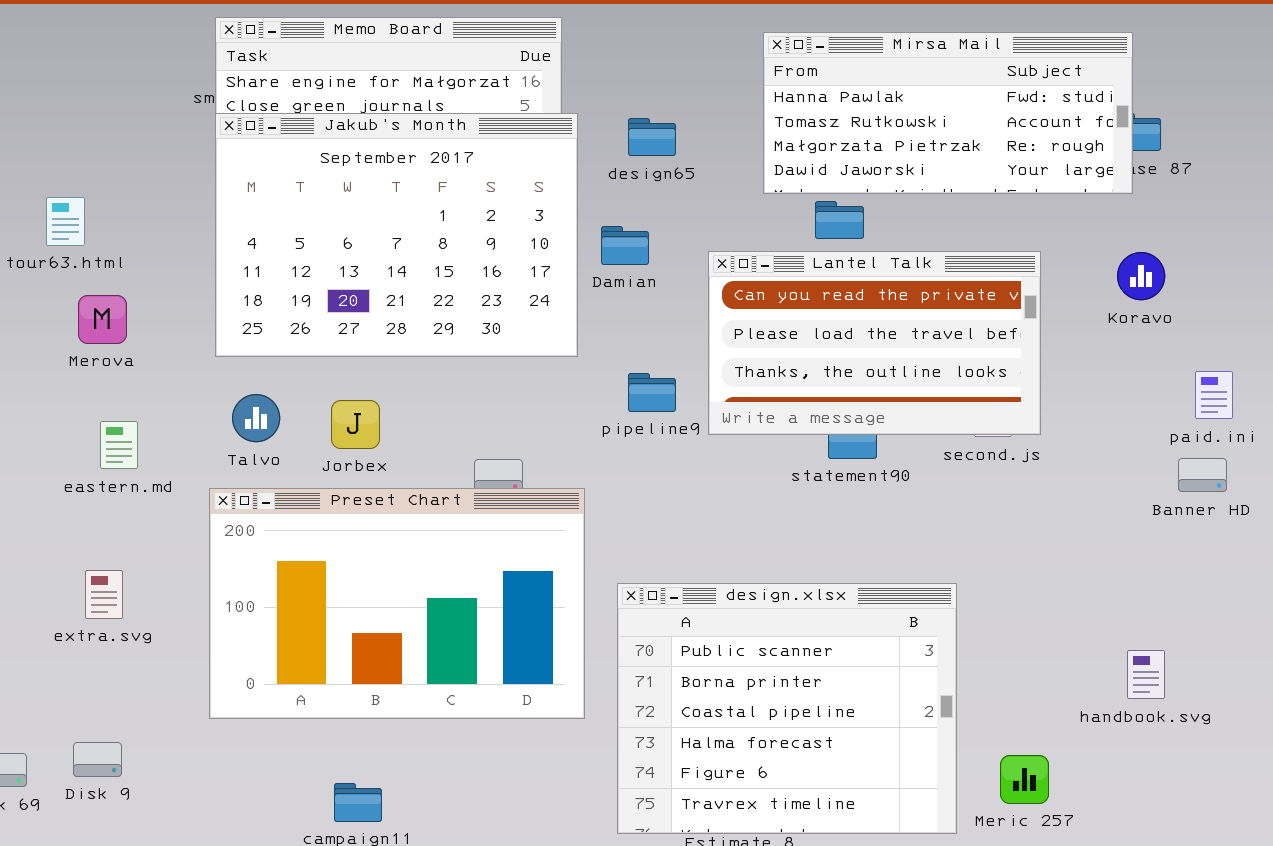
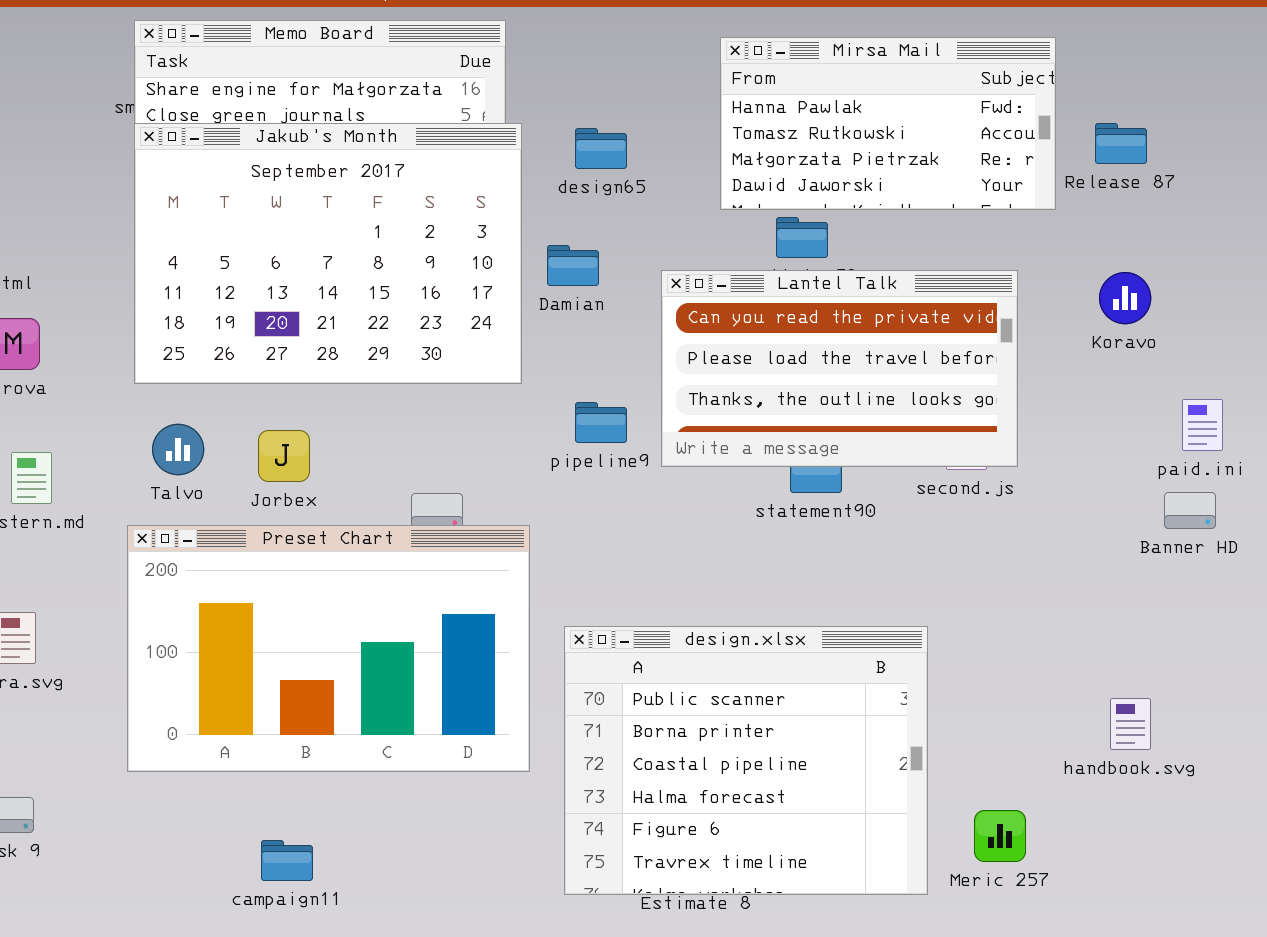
Mirsa Mail: [763,32,1133,194] -> [720,37,1056,210], resized

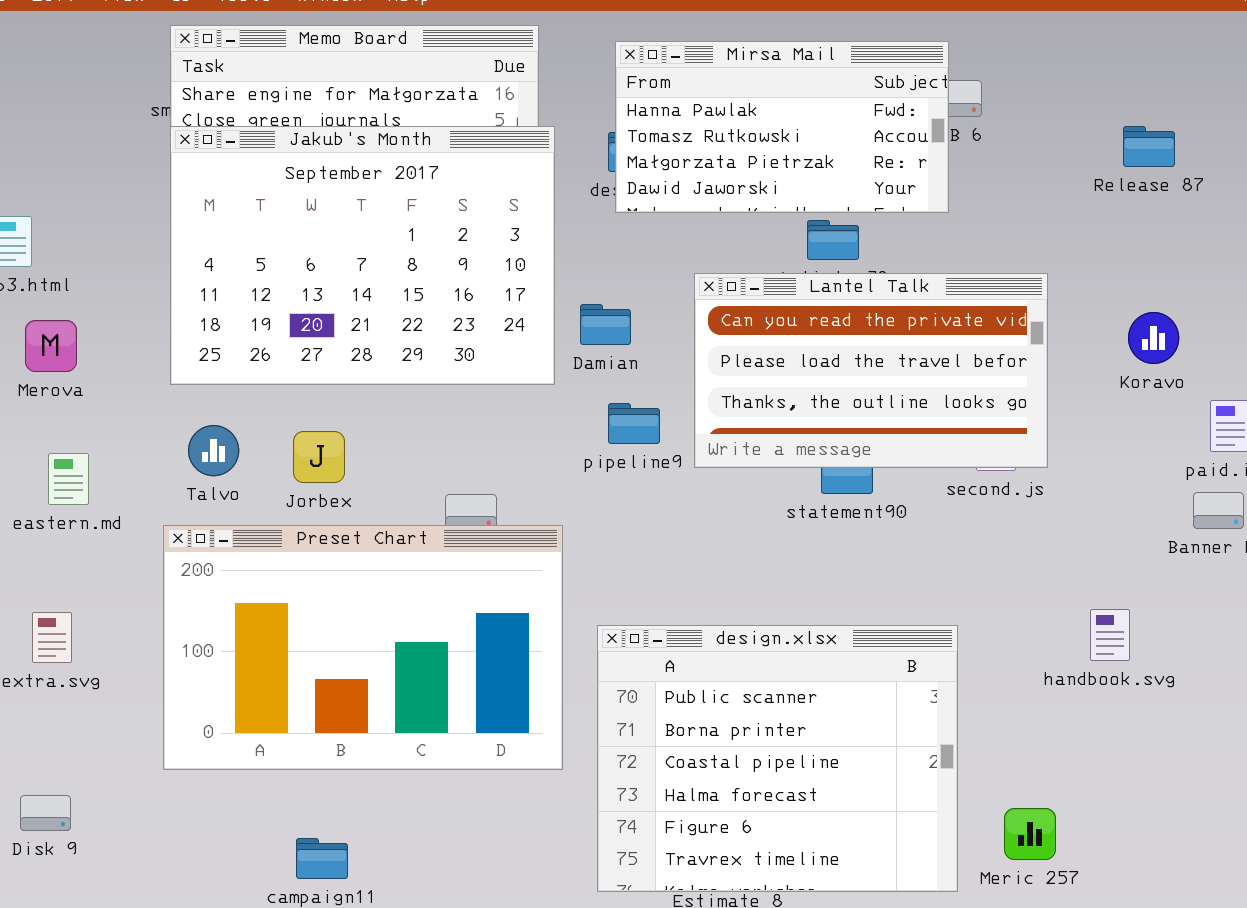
Mirsa Mail: [720,37,1056,210] -> [615,41,949,213], moved
Damian: [547,245,599,286] -> [580,304,631,345], moved
Koravo: [1099,272,1151,324] -> [1128,312,1179,364], moved
handbook.svg: [1110,698,1151,750] -> [1090,609,1130,661], moved

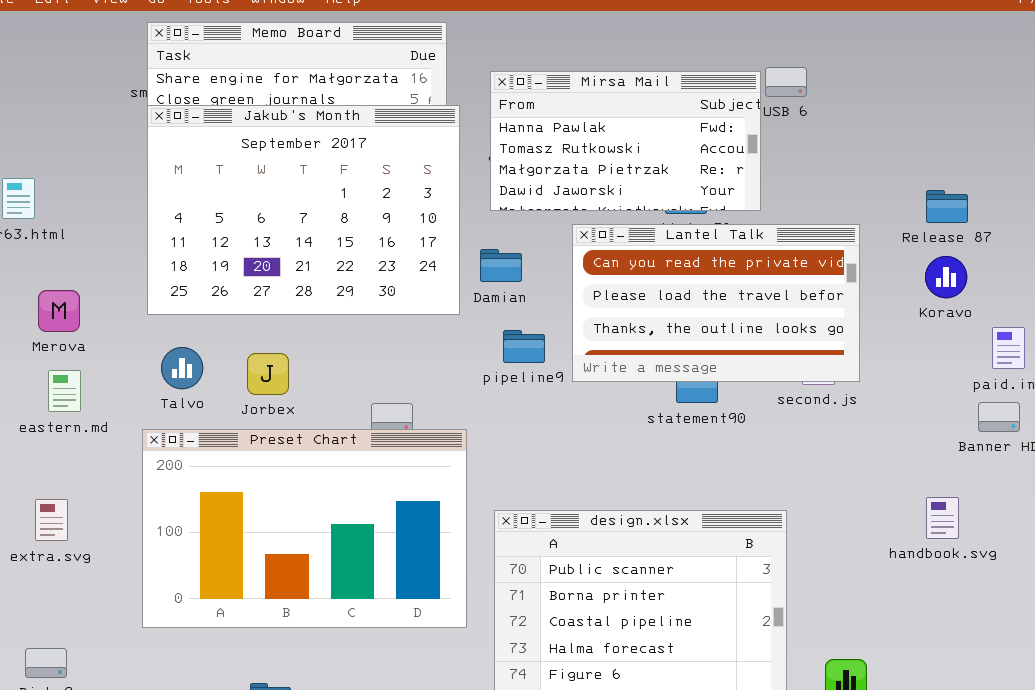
Mirsa Mail: [615,41,949,213] -> [490,71,761,211], moved
Release 87: [1123,126,1175,167] -> [926,190,968,223], moved
Merova: [25,320,77,372] -> [38,290,80,332], moved
handbook.svg: [1090,609,1130,661] -> [926,497,959,539], moved

